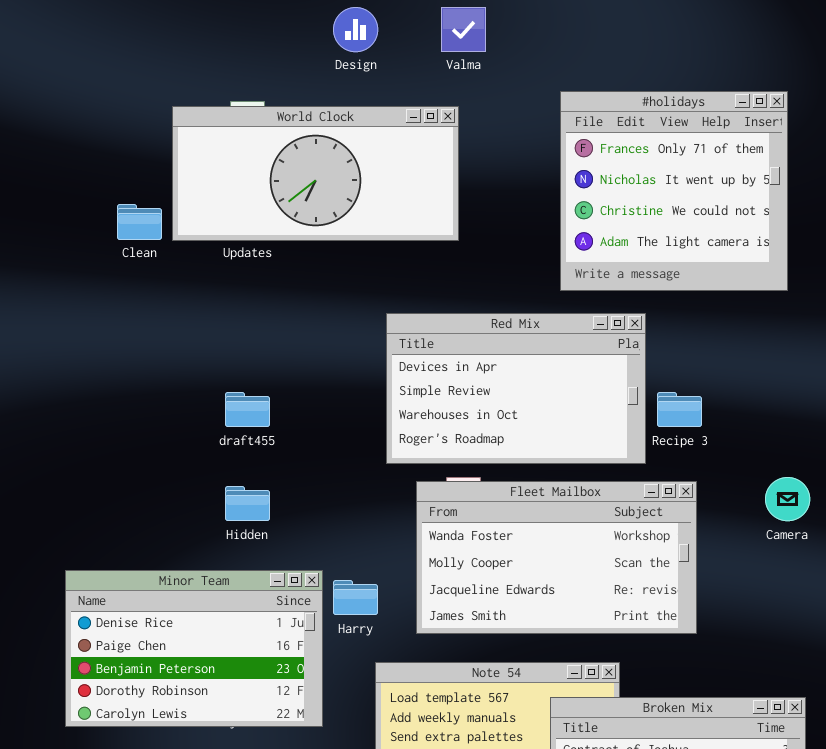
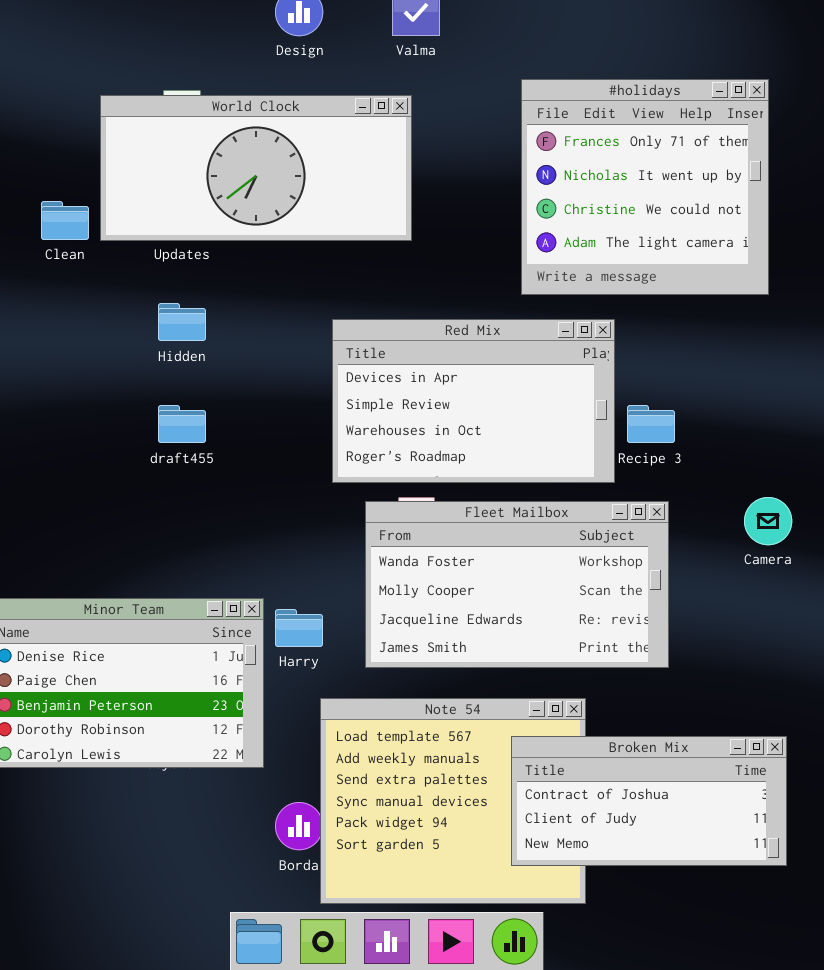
Hidden: [225,486,270,521] -> [158,303,206,341], moved

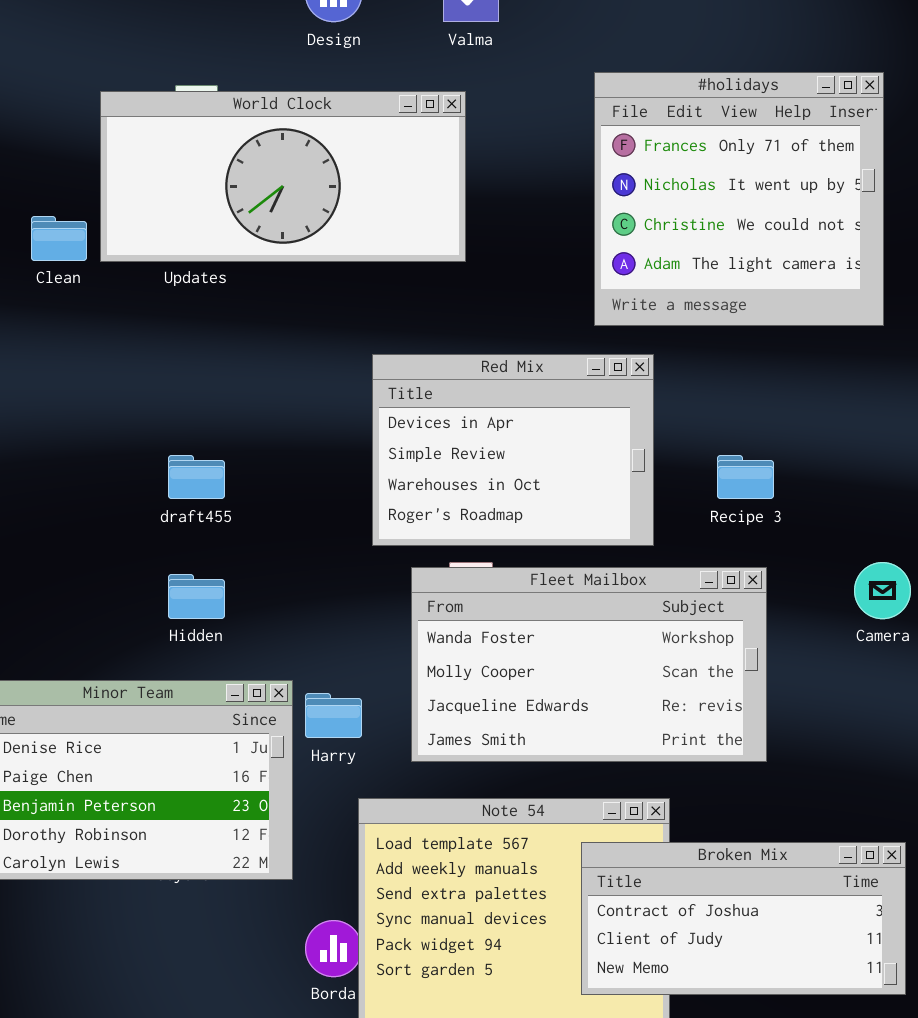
Hidden: [158,303,206,341] -> [168,574,225,619], moved
Red Mix: [332,319,615,483] -> [372,354,654,546], resized

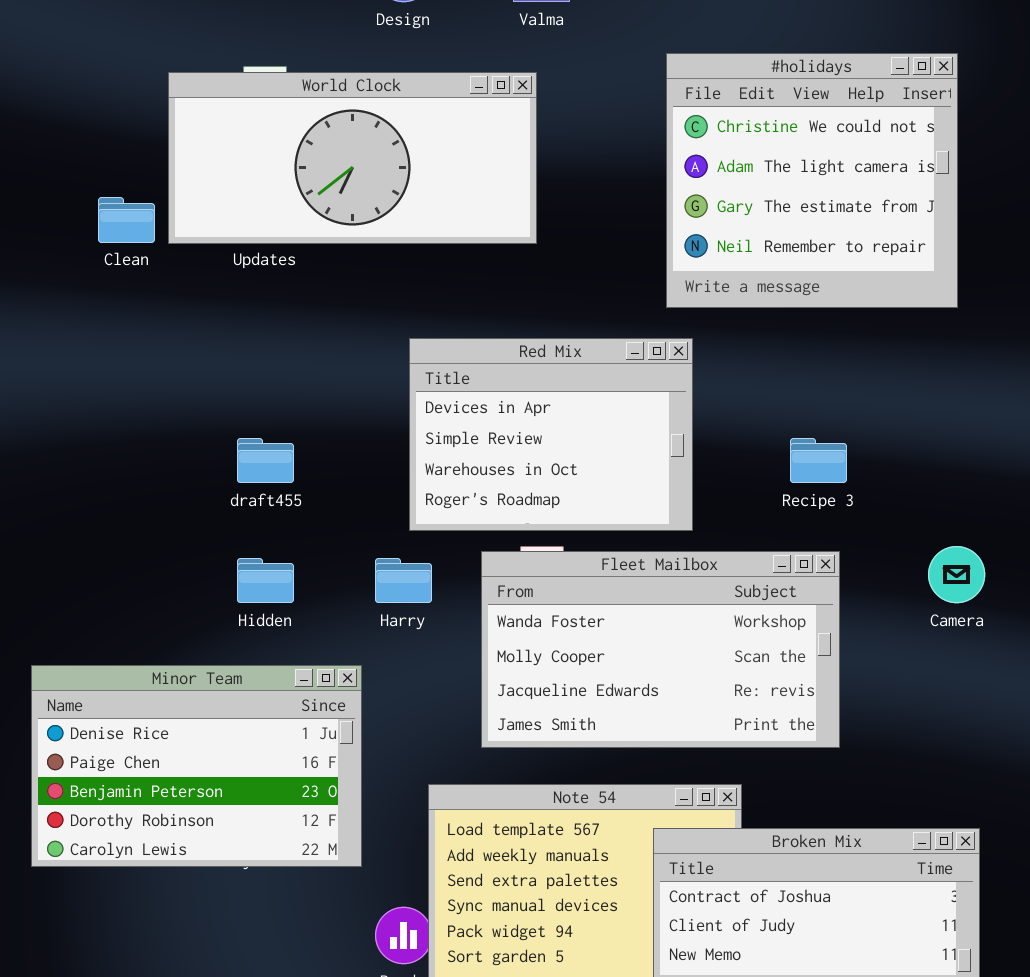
#holidays: [594,72,884,326] -> [666,53,958,308], scrolled down 2 rows
Red Mix: [372,354,654,546] -> [409,338,693,531], moved
Harry: [305,693,362,738] -> [375,558,432,603], moved

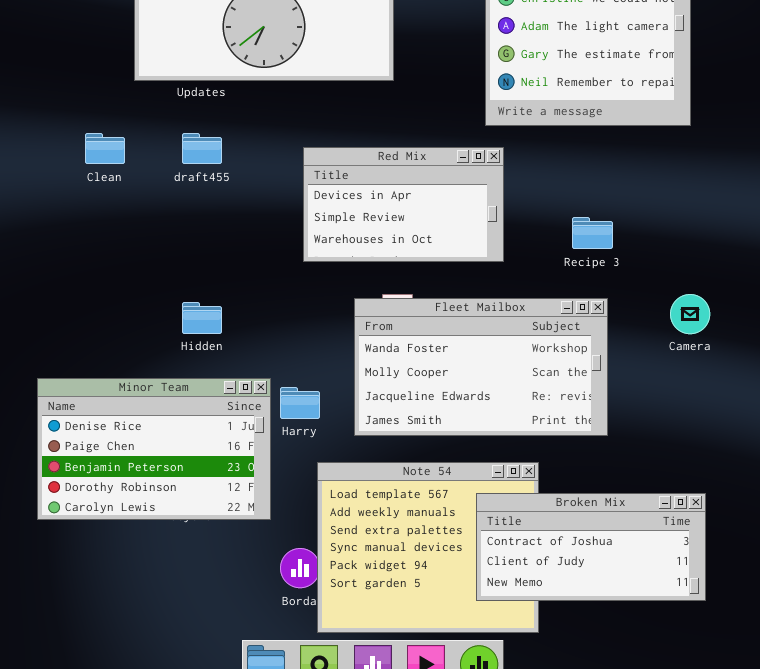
Clean: [98,197,155,243] -> [85,133,125,164], moved
Red Mix: [409,338,693,531] -> [303,147,504,262], resized
draft455: [237,438,294,483] -> [182,133,222,164], moved
Harry: [375,558,432,603] -> [280,387,320,419], moved

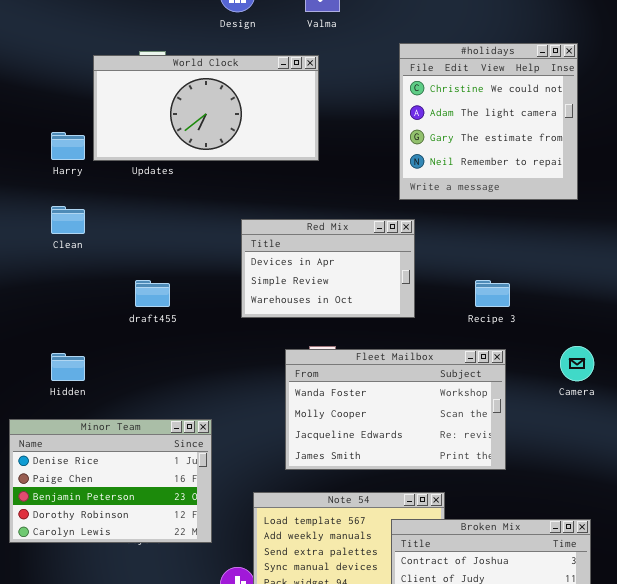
draft455: [182,133,222,164] -> [135,280,170,307], moved
Hidden: [182,302,222,334] -> [51,353,85,381], moved
Harry: [280,387,320,419] -> [51,132,85,160], moved

